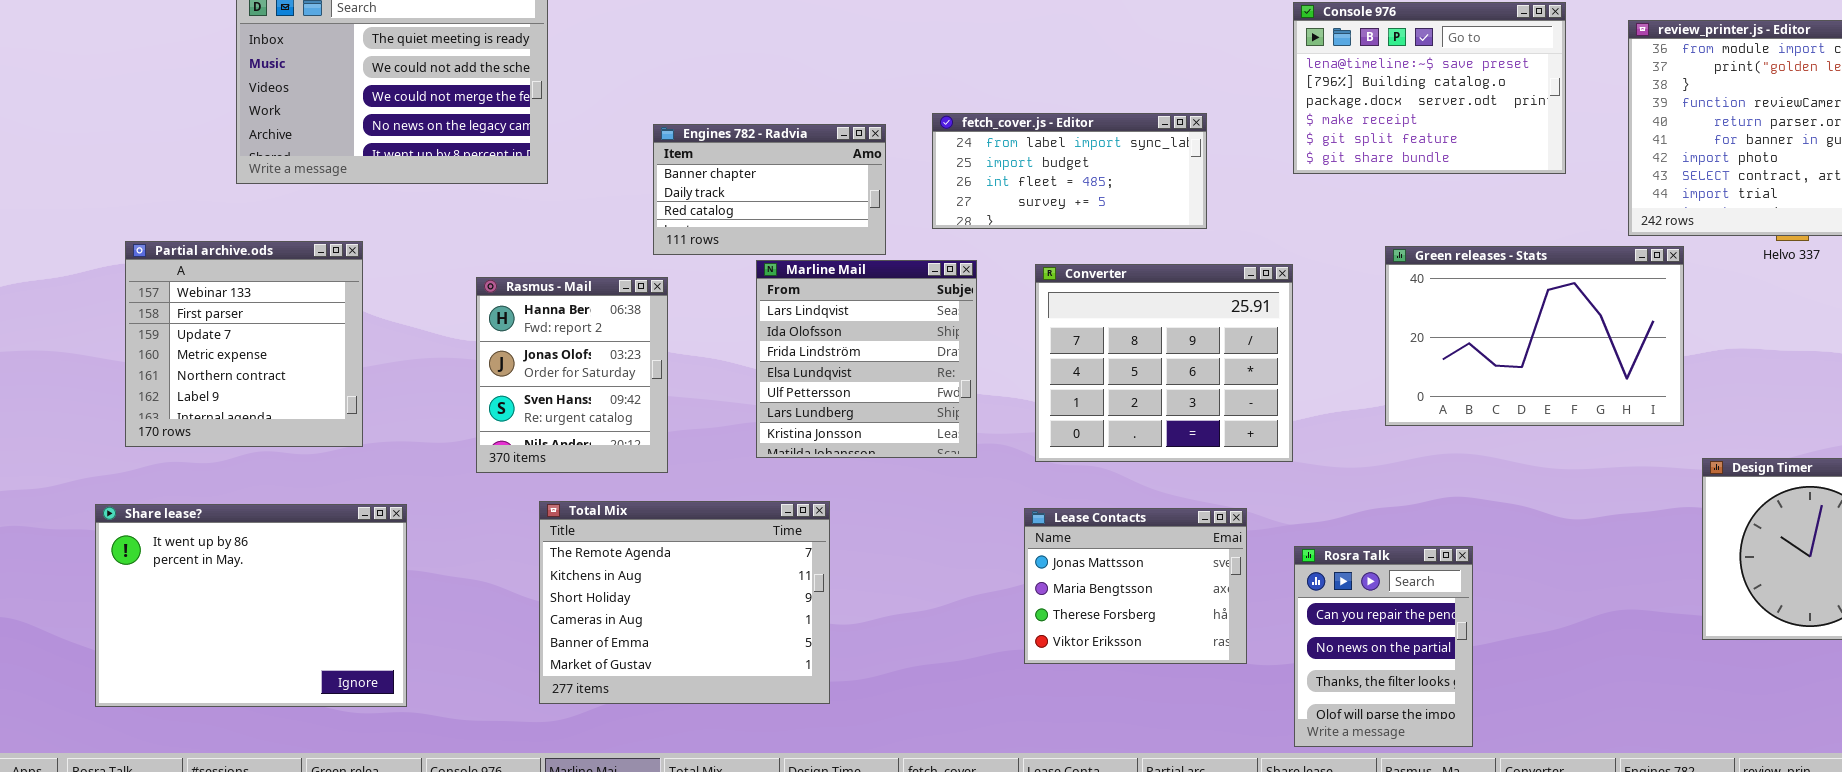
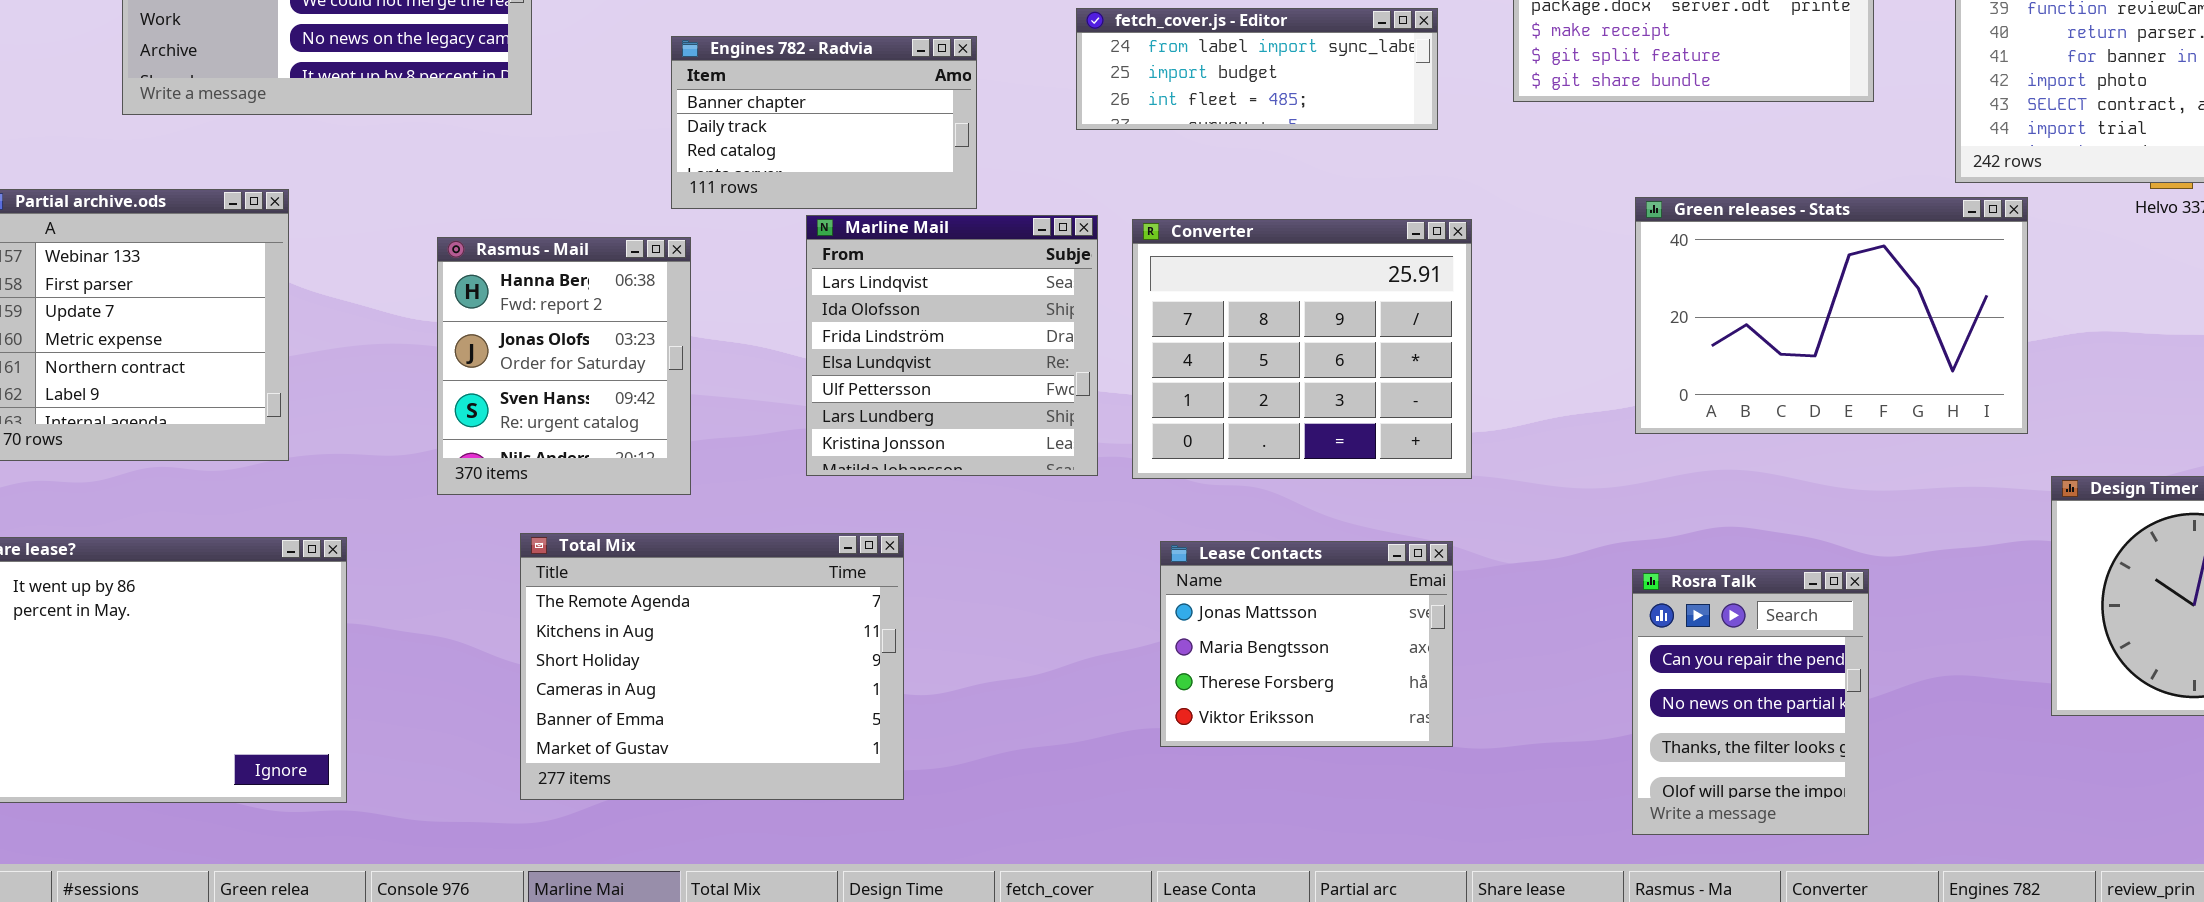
fetch_cover.js - Editor: [932,113,1207,229] -> [1076,8,1438,130], moved, resized
Converter: [1035,264,1293,462] -> [1132,219,1472,479], moved
Rosra Talk: [1294,546,1473,747] -> [1632,569,1869,835], moved

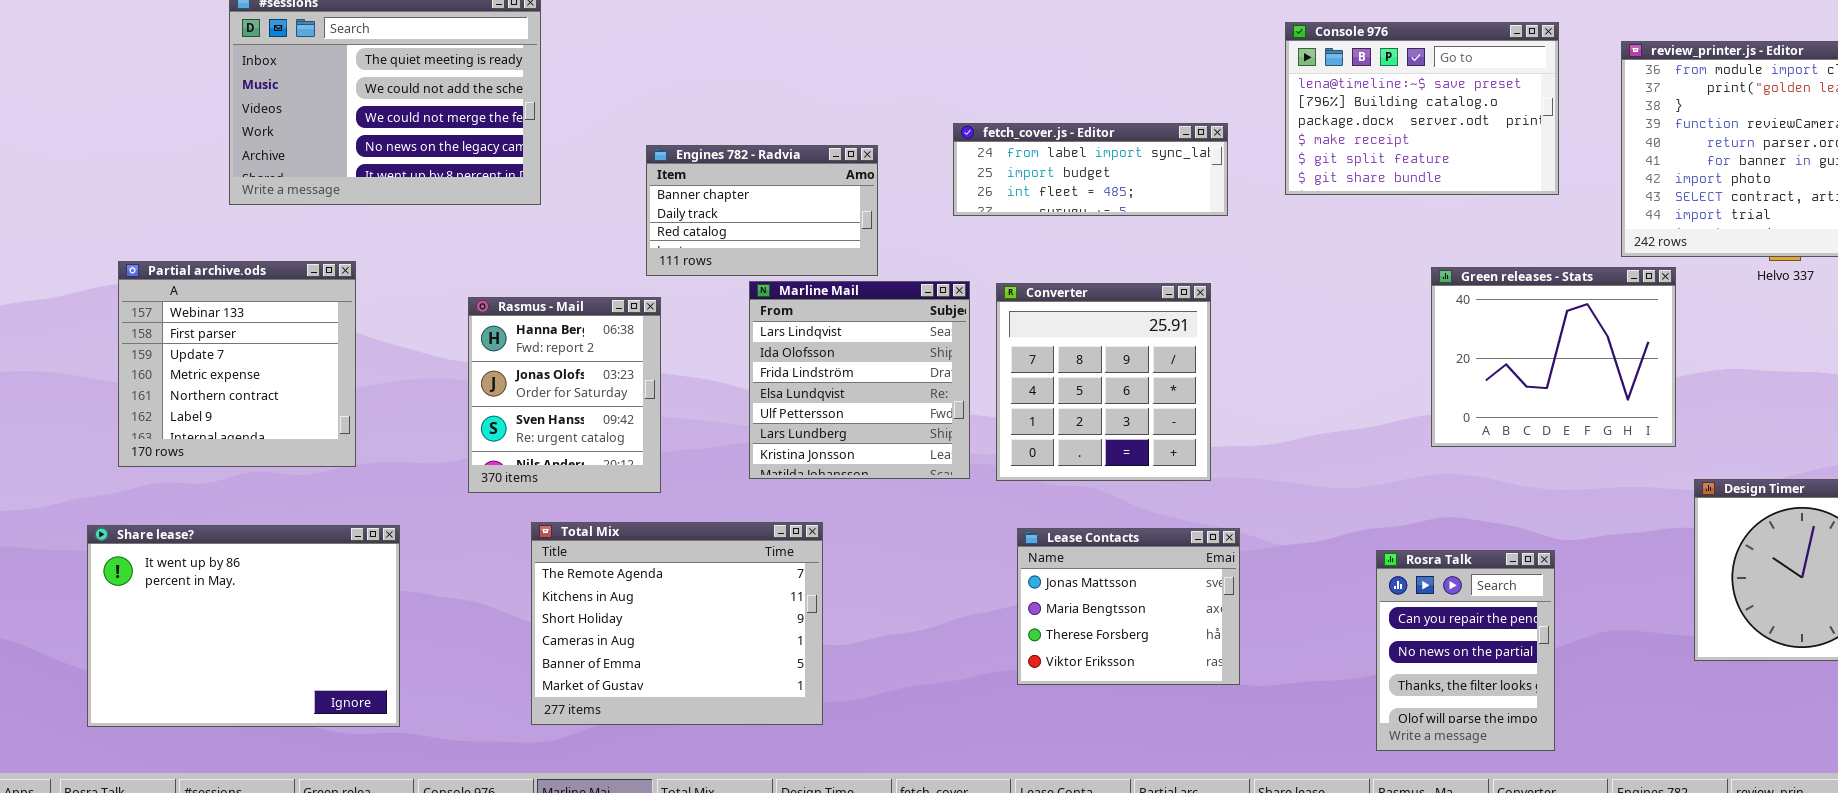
Green releases - Stats: [1635,197,2028,434] -> [1431,267,1676,447], resized
Converter: [1132,219,1472,479] -> [996,283,1211,481], resized

